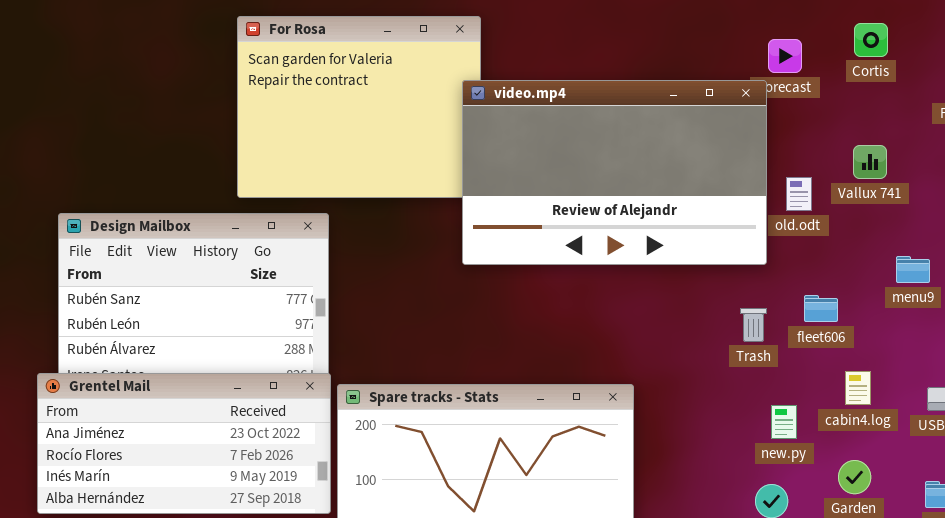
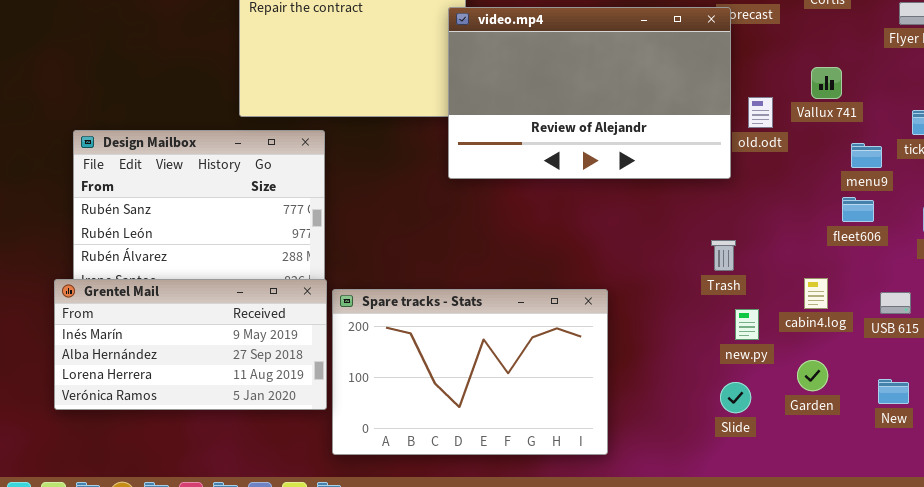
menu9: [896,256,930,283] -> [851,143,882,168], moved
fleet606: [804,295,838,322] -> [842,197,874,222], moved
Trash: [740,308,767,342] -> [711,240,736,271], moved
Grentel Mail: [37,373,331,514] -> [54,279,327,410], scrolled down 2 rows

